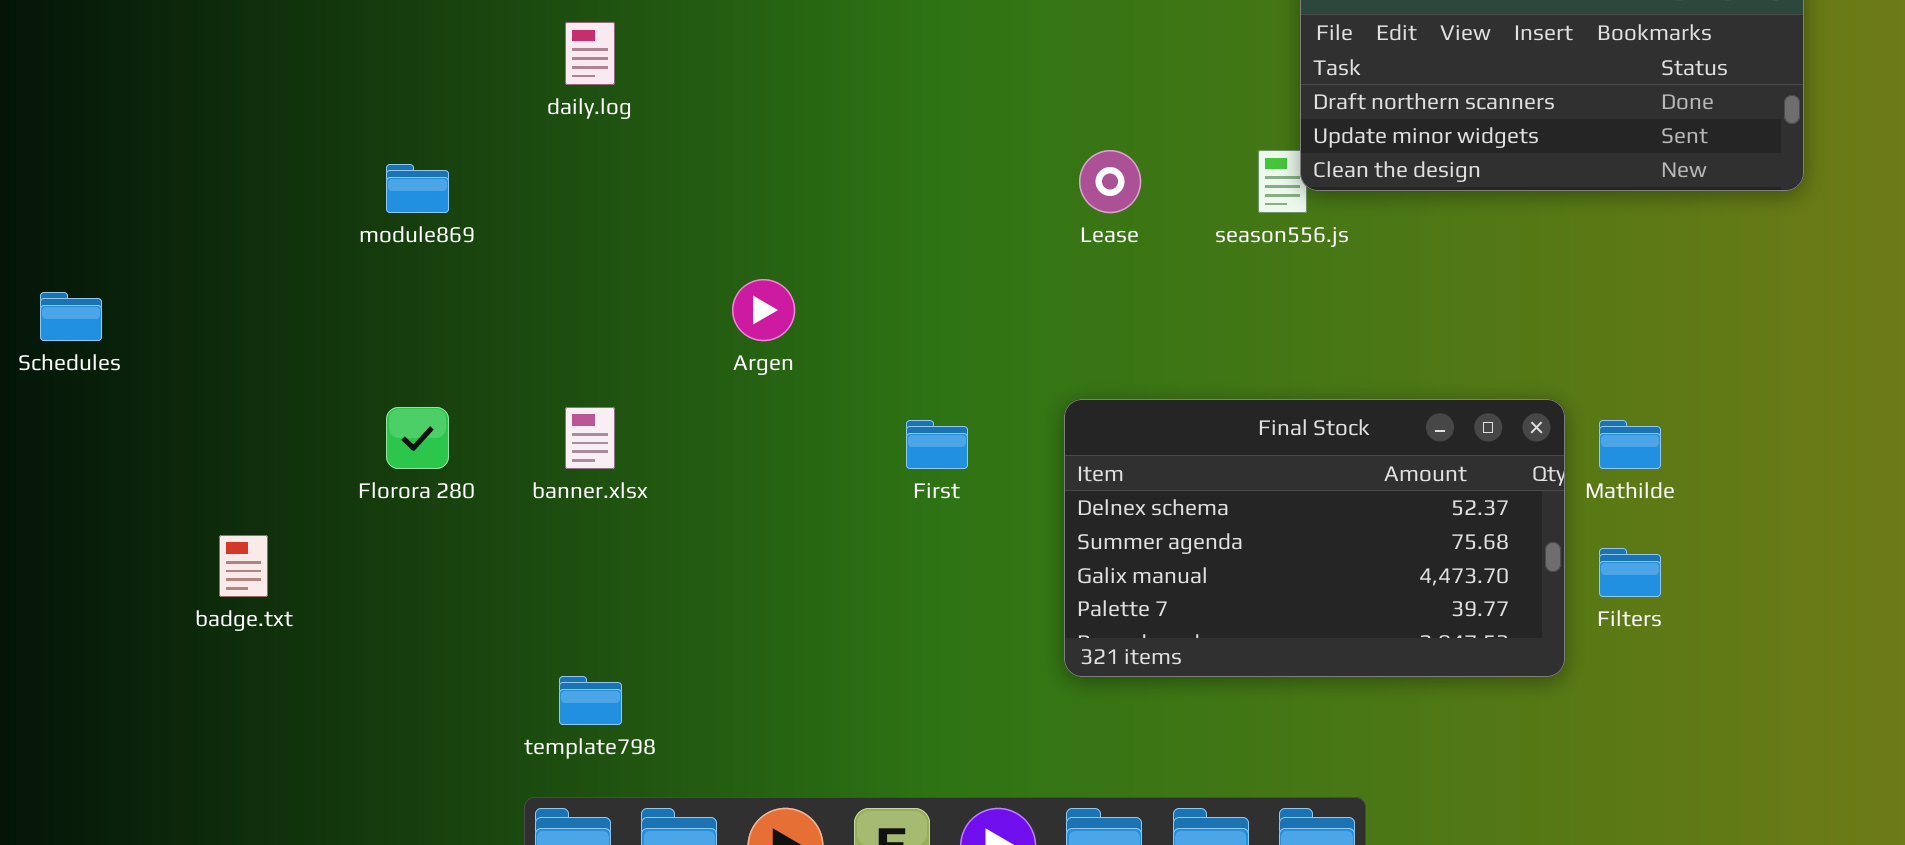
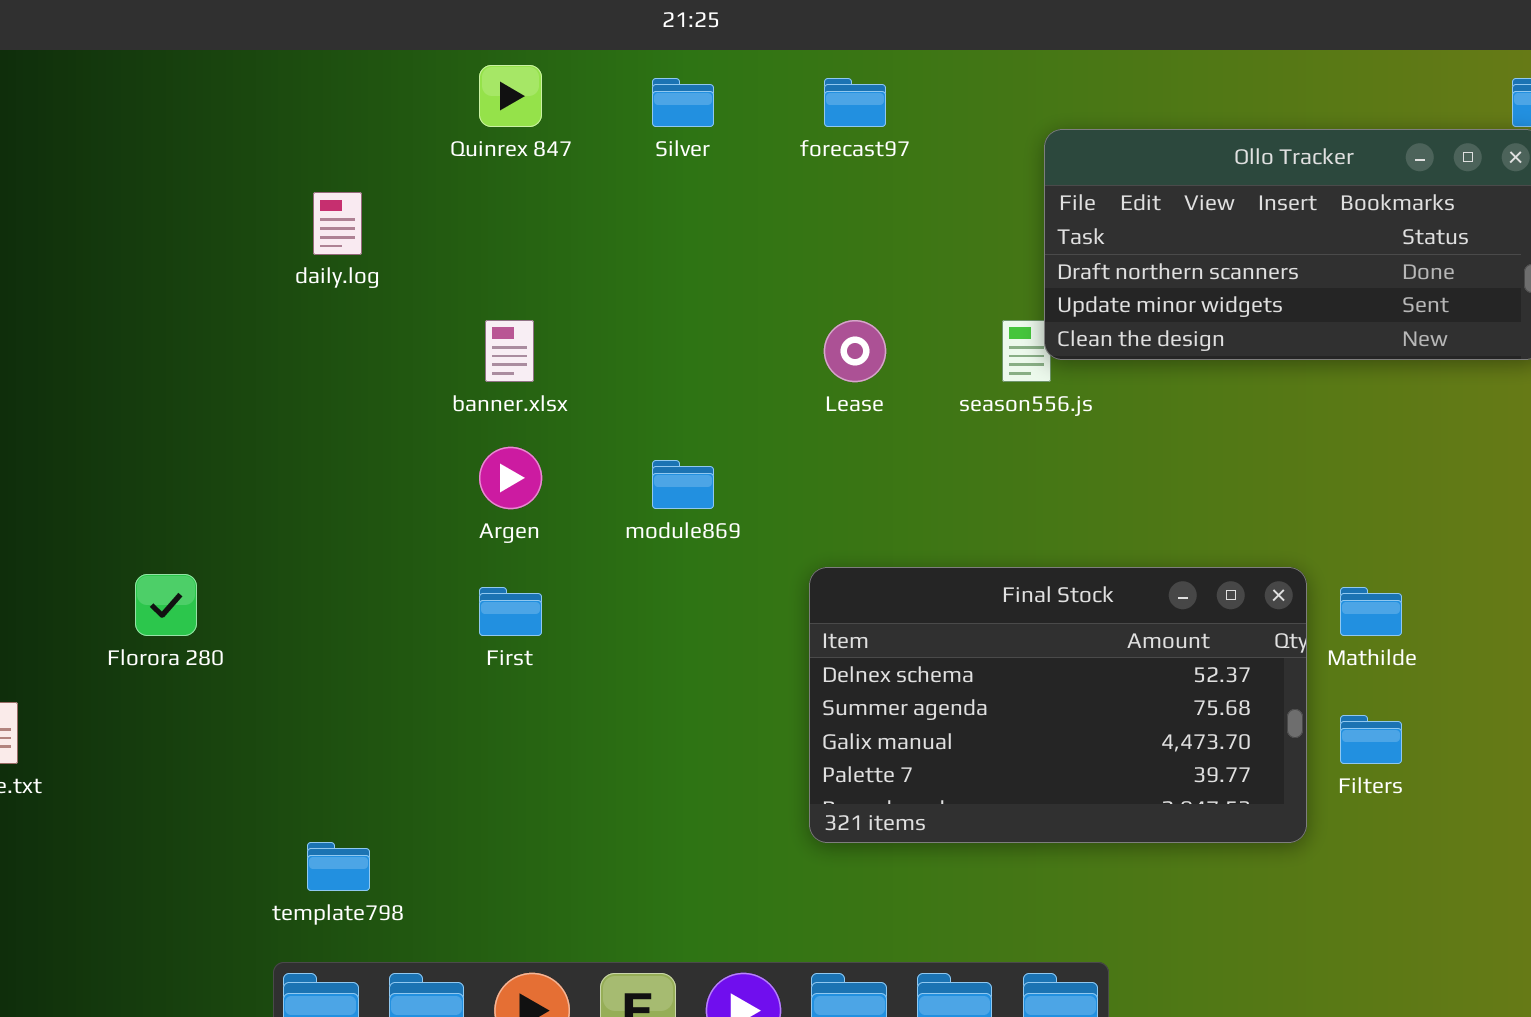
module869: [386,164,449,213] -> [652,460,714,509], moved
banner.xlsx: [565,407,615,469] -> [485,320,534,382], moved
First: [906,420,968,469] -> [479,587,542,636], moved

